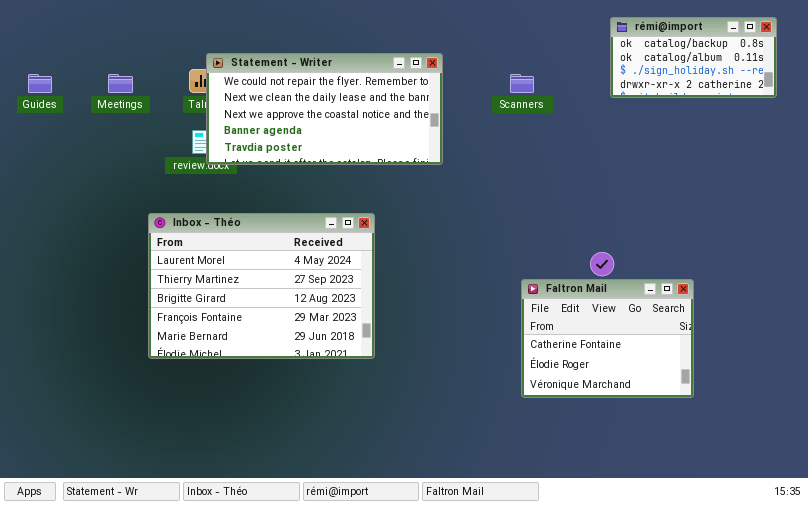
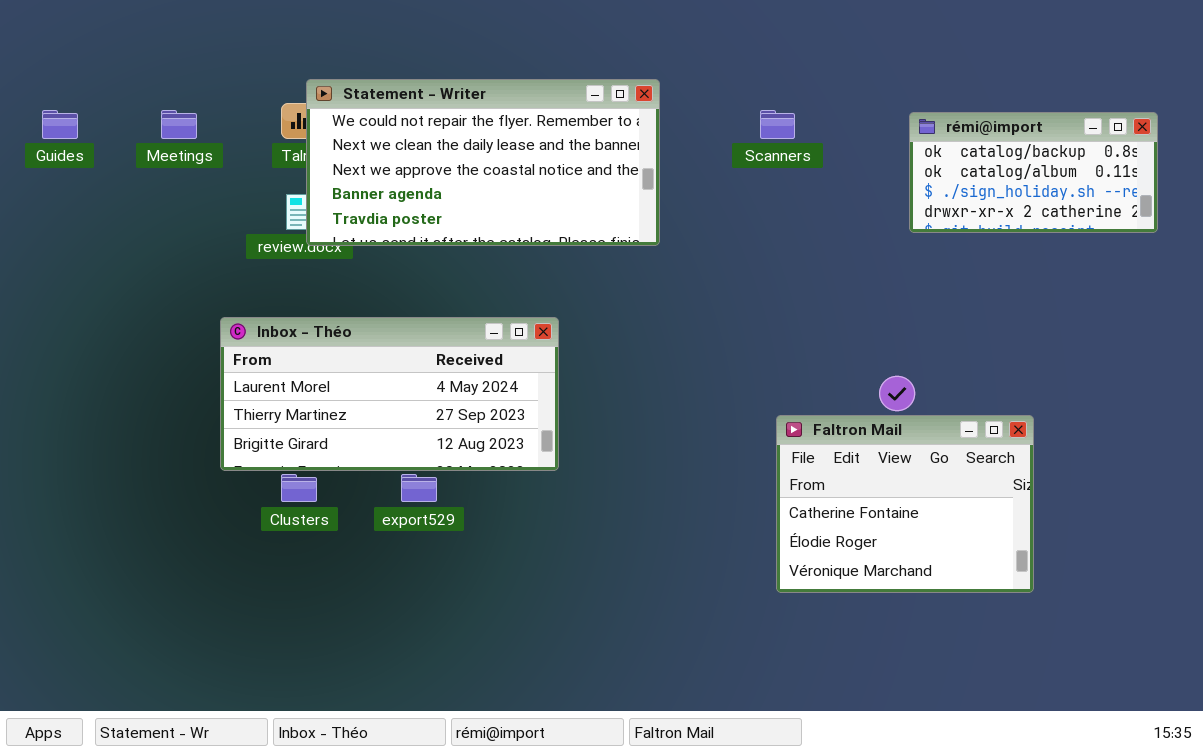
rémi@import: [610,17,777,98] -> [909,112,1158,233], moved
Inbox - Théo: [148,213,375,359] -> [220,317,559,471], resized

